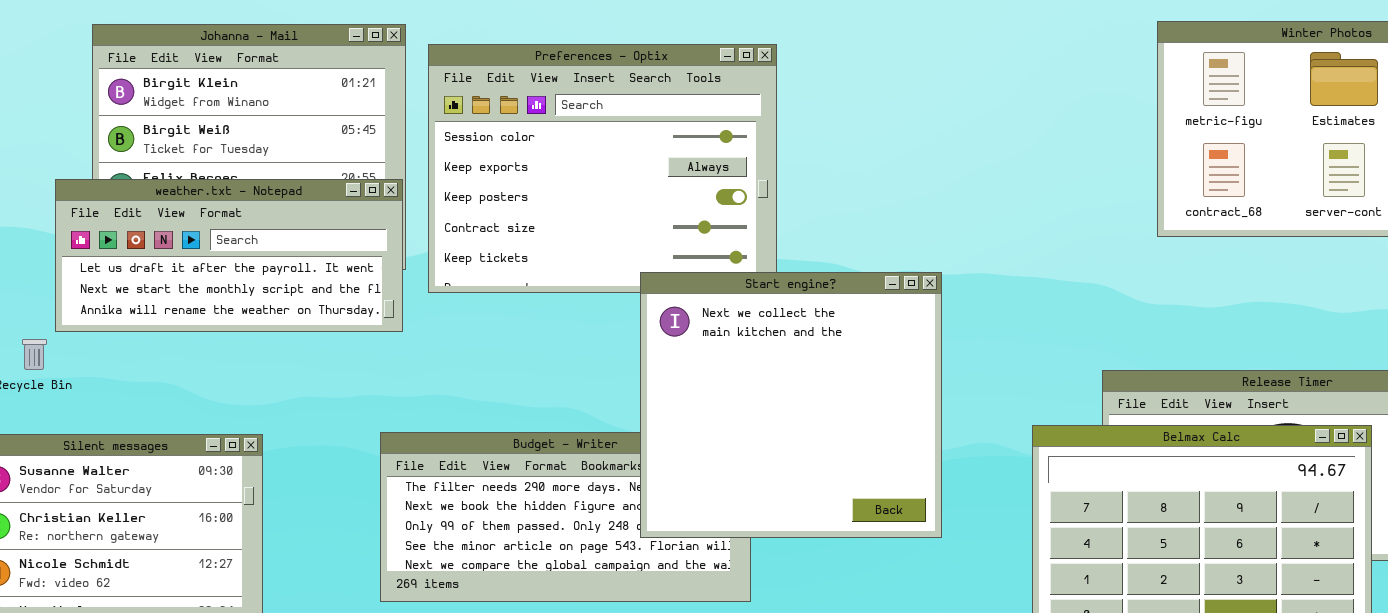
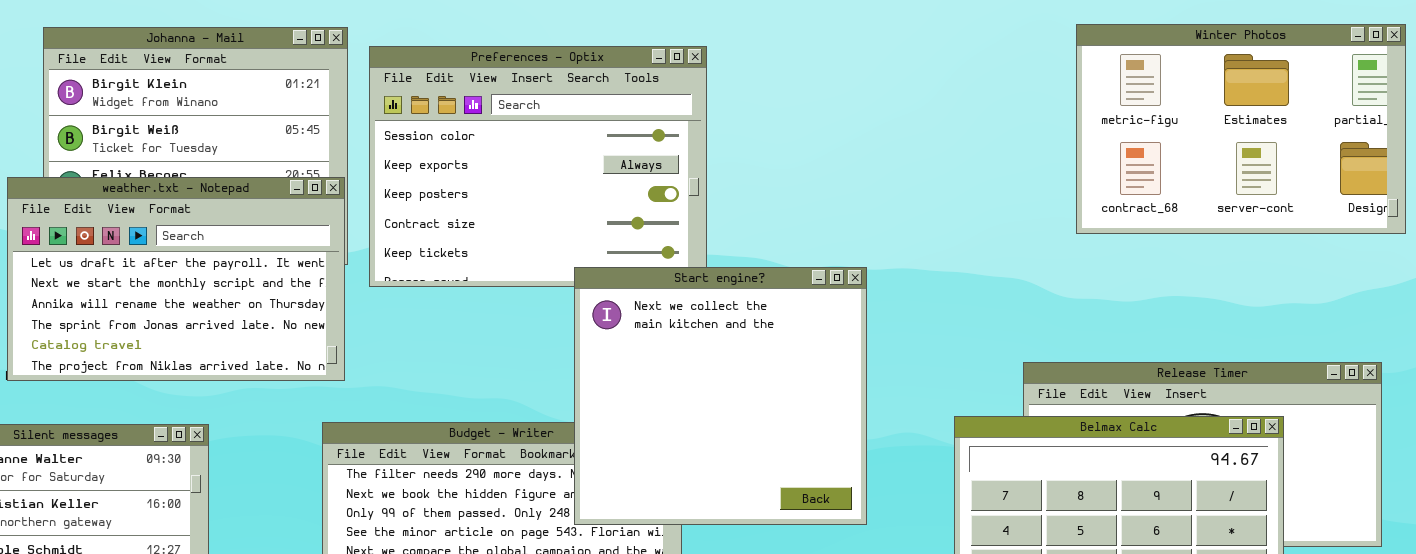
weather.txt - Notepad: [55,179,403,332] -> [7,177,345,381], resized

